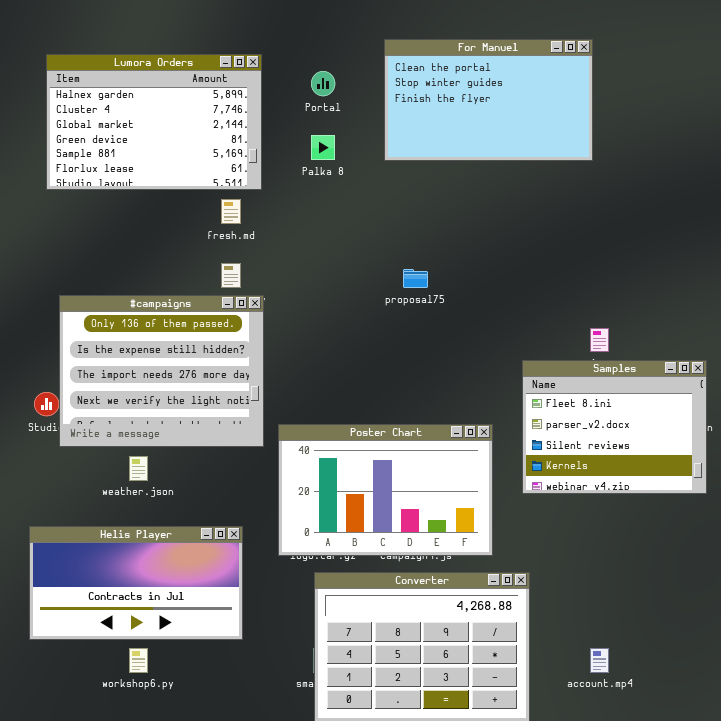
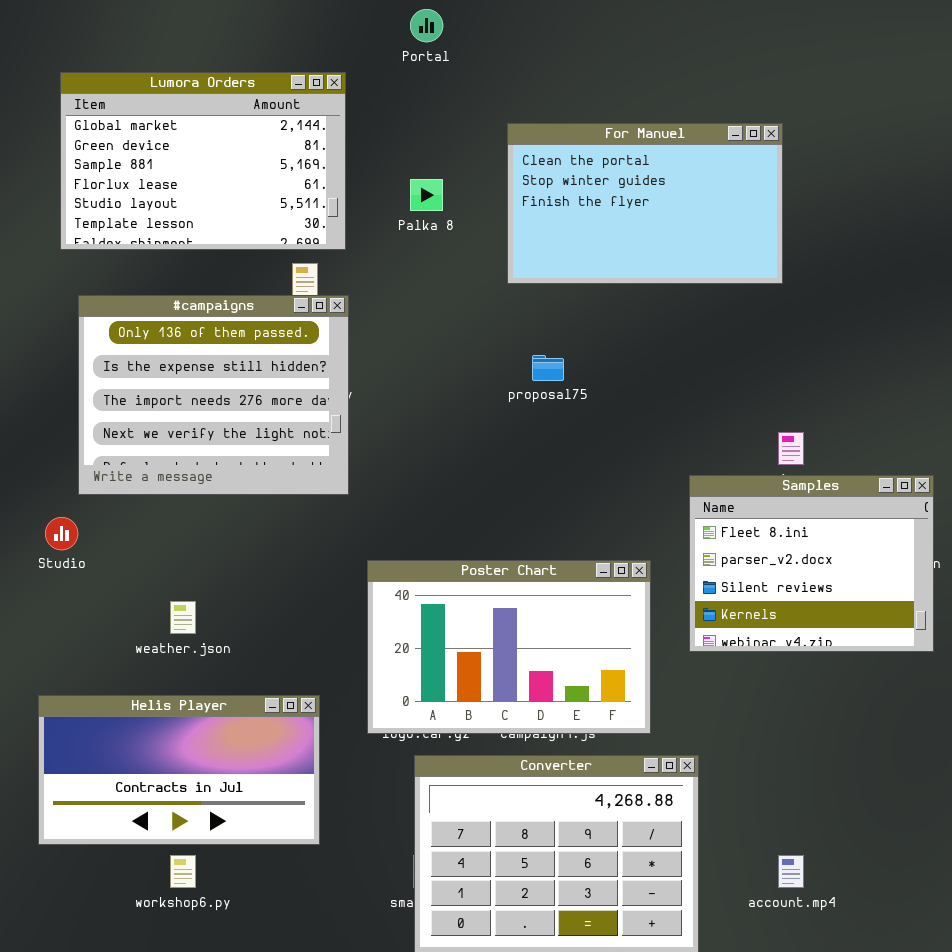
For Manuel: [384,39,593,161] -> [507,123,783,284], moved
Lumora Orders: [46,54,262,190] -> [60,72,346,250], scrolled down 2 rows
Portal: [311,71,335,96] -> [410,9,443,42], moved
#campaigns: [59,295,264,447] -> [78,295,349,495], moved

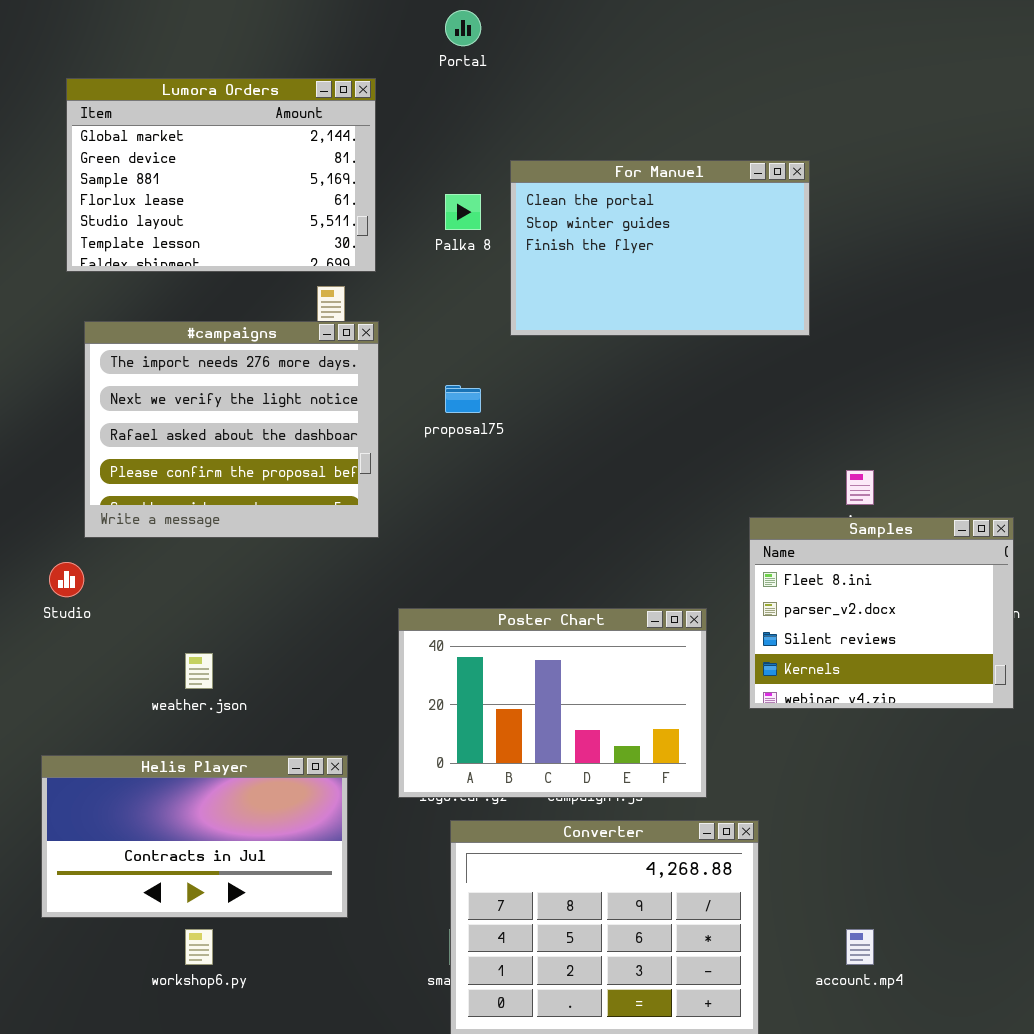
For Manuel: [507,123,783,284] -> [510,160,810,336], moved
#campaigns: [78,295,349,495] -> [84,321,379,538], scrolled down 2 rows
proposal75: [532,355,564,381] -> [445,385,481,413], moved

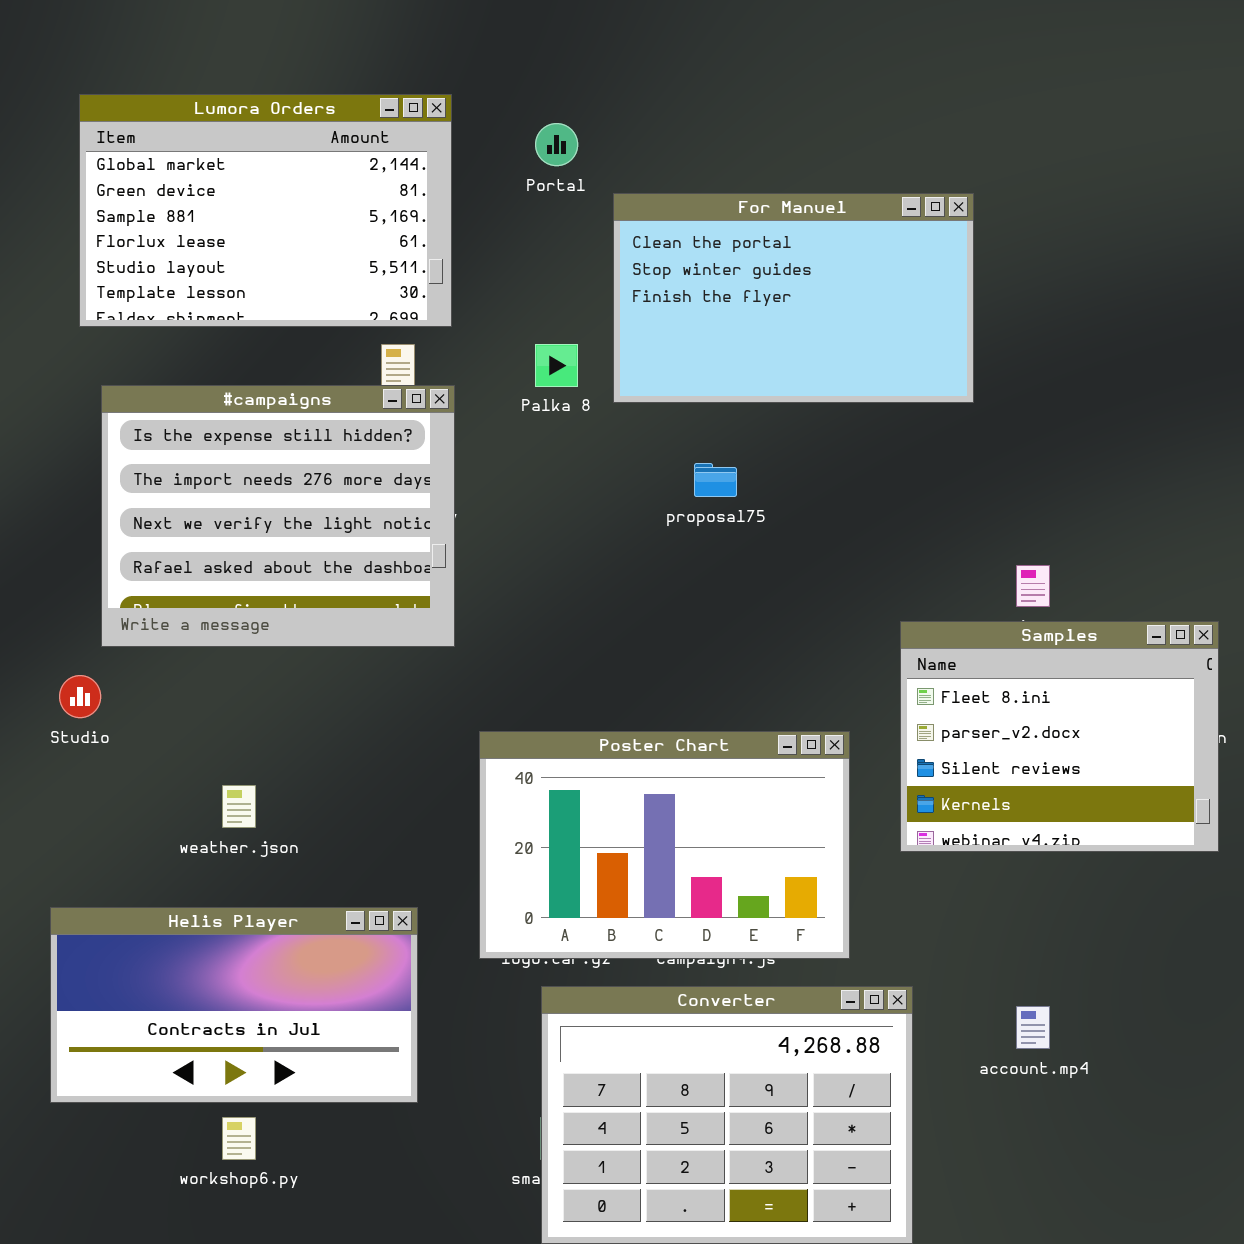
Portal: [445,10,481,46] -> [535,123,578,166], moved
Palka 8: [445,194,481,230] -> [535,344,578,387], moved
#campaigns: [84,321,379,538] -> [101,385,455,647], scrolled up 1 row
proposal75: [445,385,481,413] -> [694,463,737,497], moved
account.mp4: [846,929,874,965] -> [1016,1006,1050,1049], moved

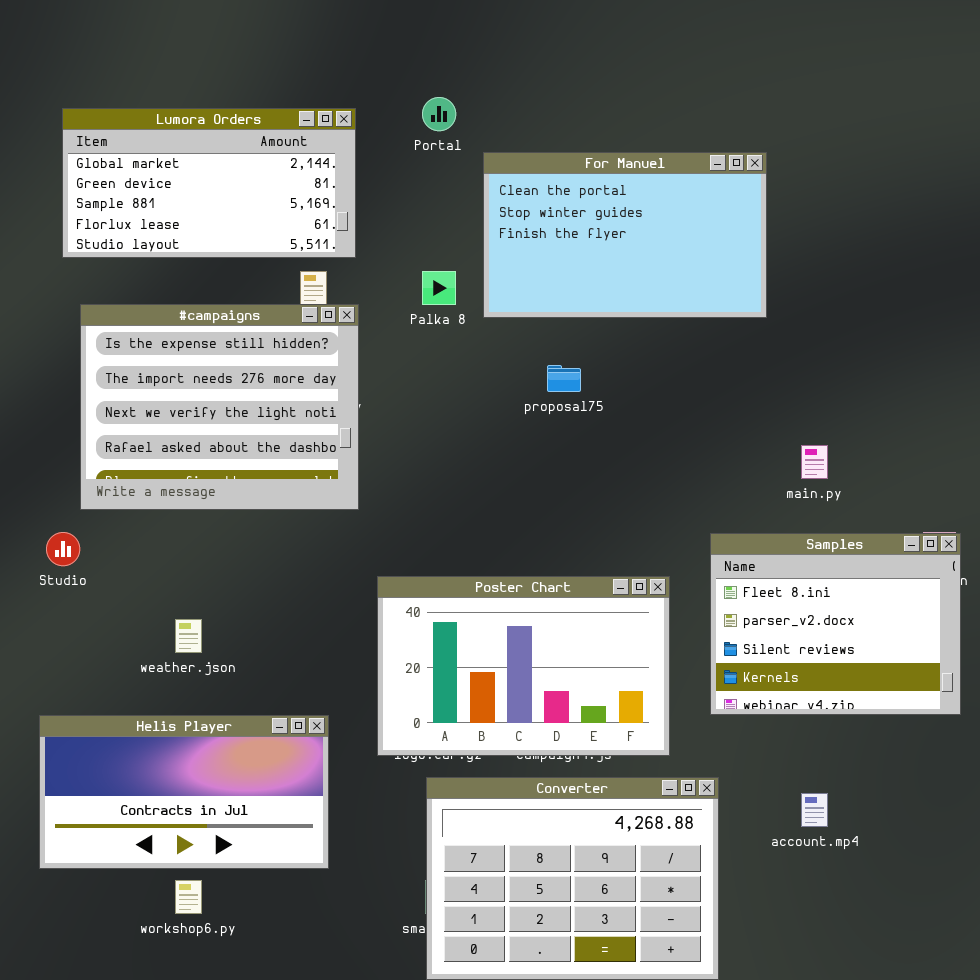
Lumora Orders: [79,94,452,327] -> [62,108,356,258], resized
Samples: [900,621,1219,852] -> [710,533,961,715], moved

